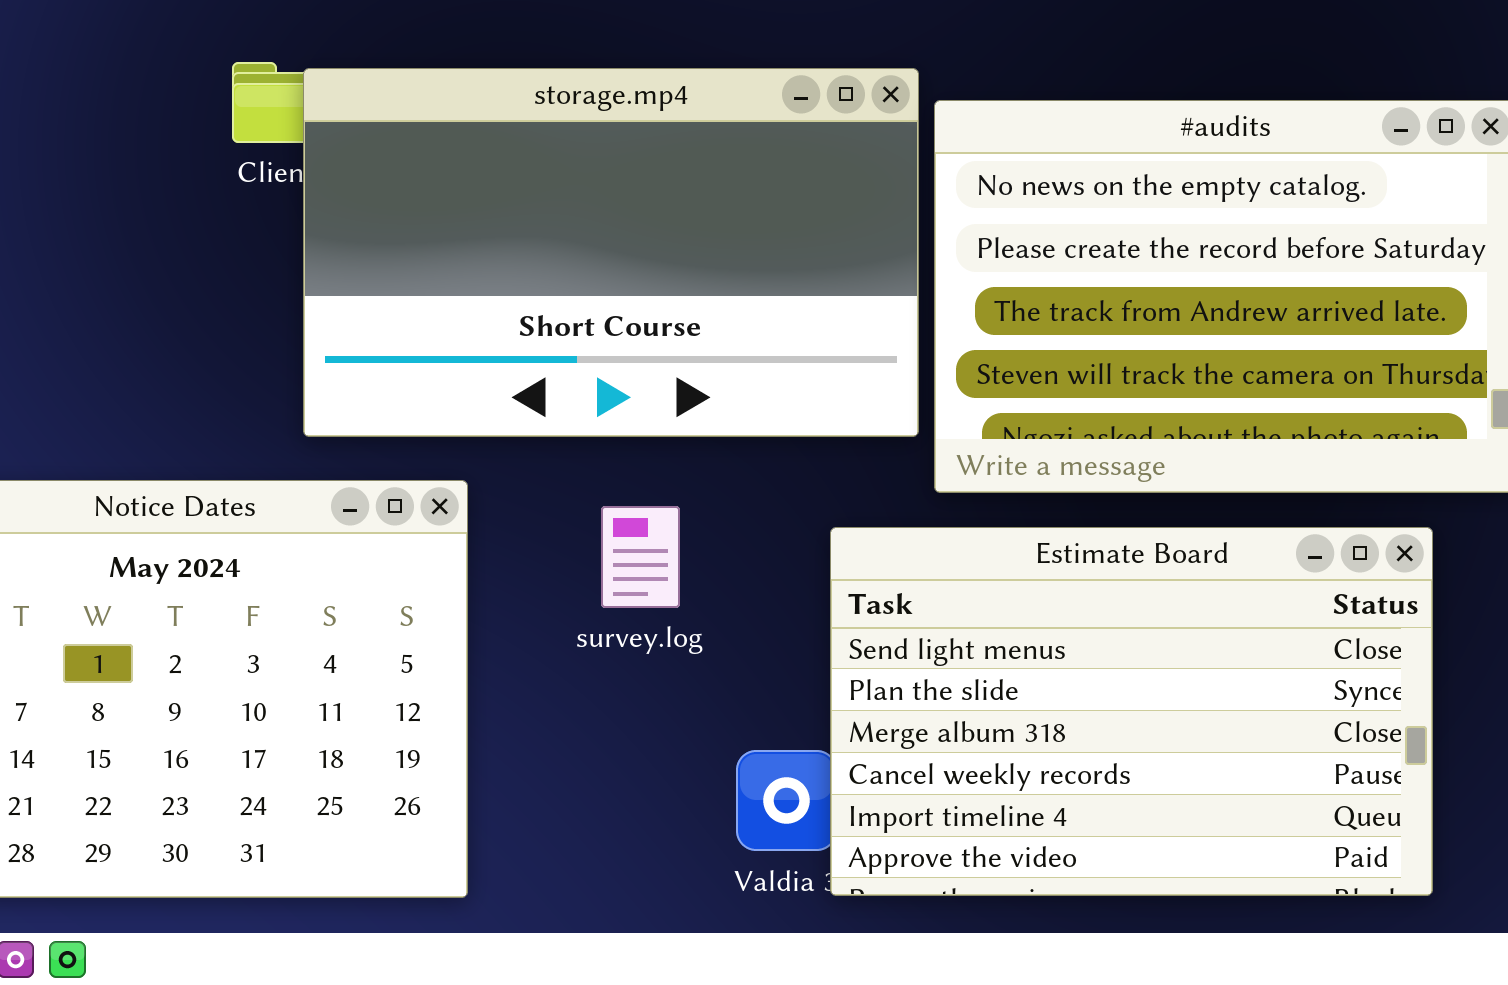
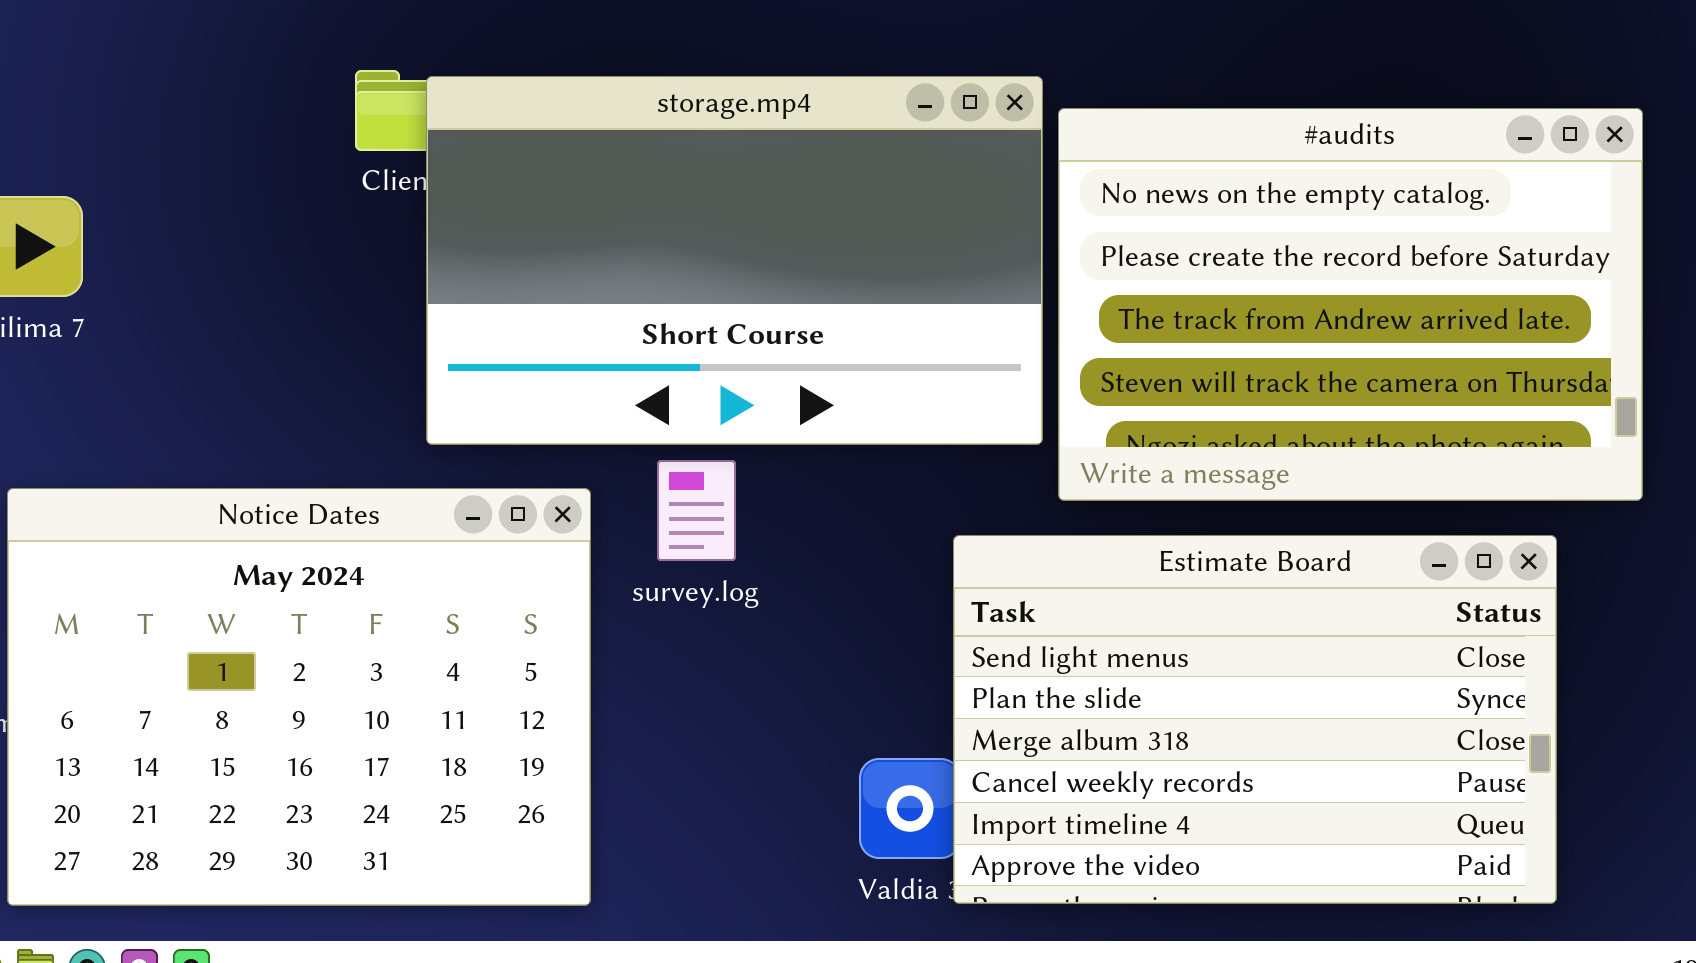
survey.log: [601,506,680,608] -> [657,460,736,561], moved

